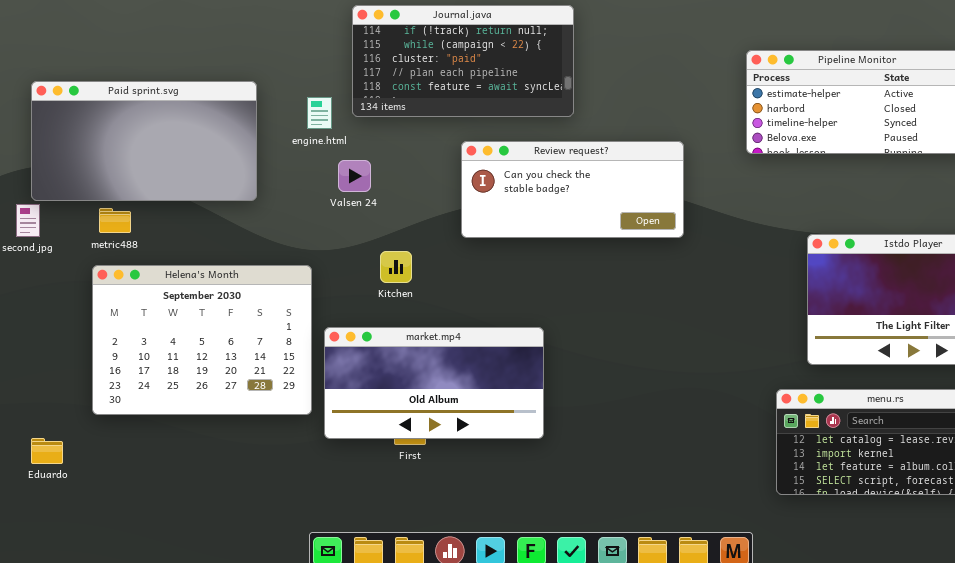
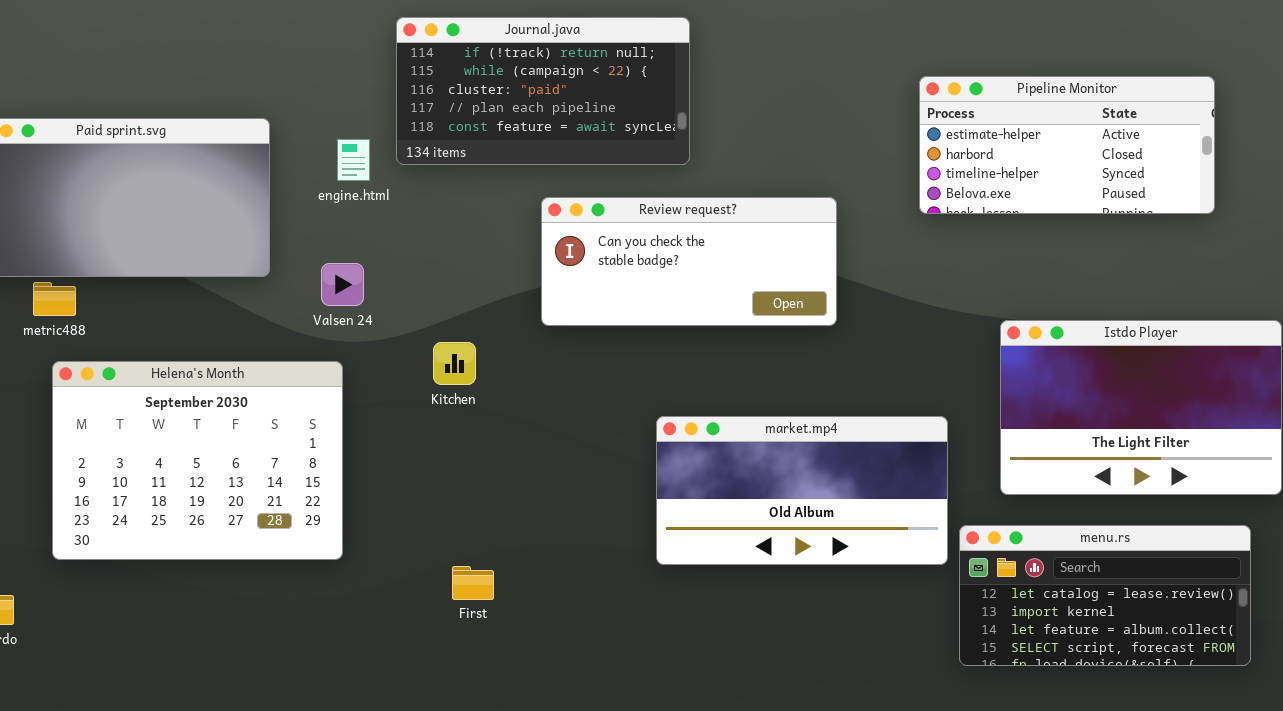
Valsen 24: [338,160,371,192] -> [321,263,364,306], moved
metric488: [99,208,131,233] -> [33,282,76,316], moved
market.mp4: [324,327,544,439] -> [656,416,948,565], moved

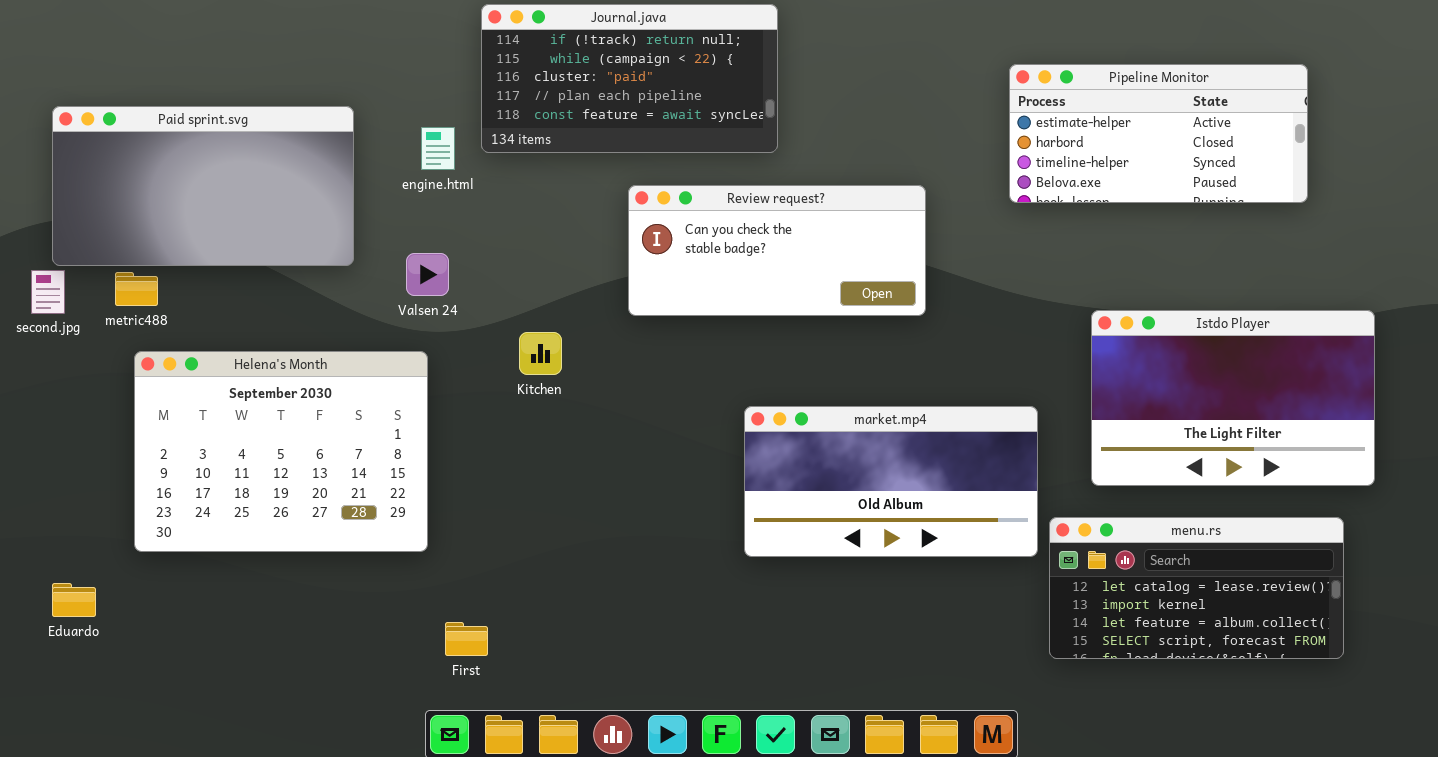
First: [452,566,494,600] -> [445,622,488,656], moved

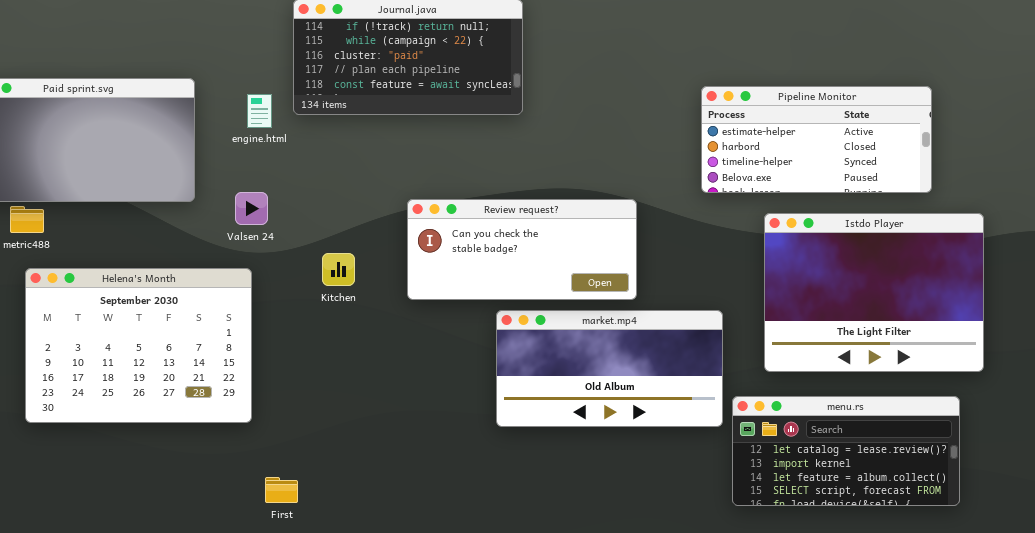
Pipeline Monitor: [1009,64,1308,203] -> [701,86,932,193], moved
Review request?: [628,185,926,316] -> [407,199,637,300], moved
Istdo Player: [1091,310,1375,486] -> [764,213,984,372], resized

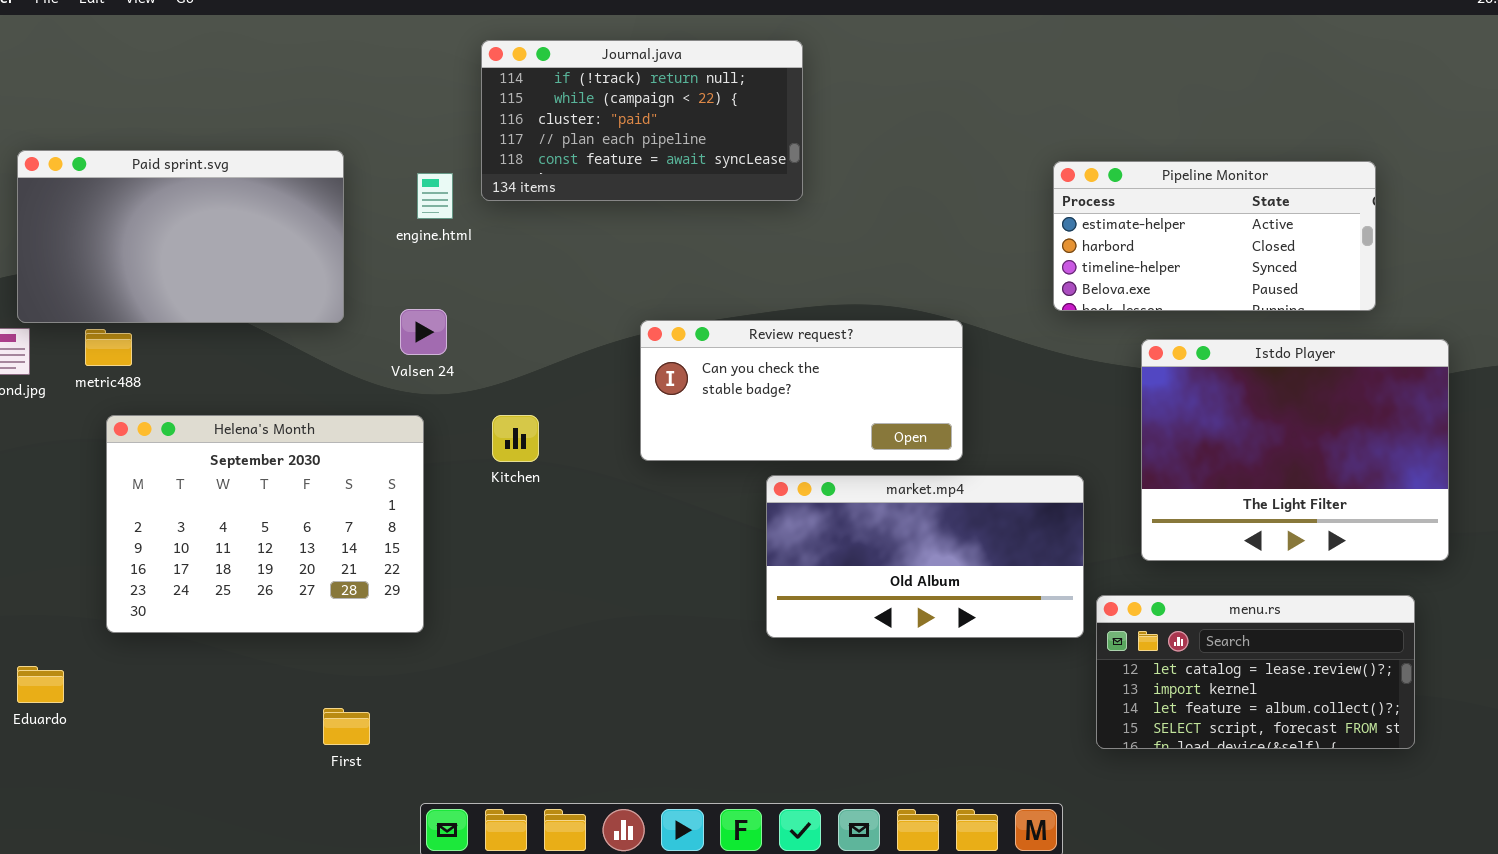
Kitchen: [322,253,355,286] -> [492,415,539,462], moved
First: [265,477,298,503] -> [323,708,370,745], moved

